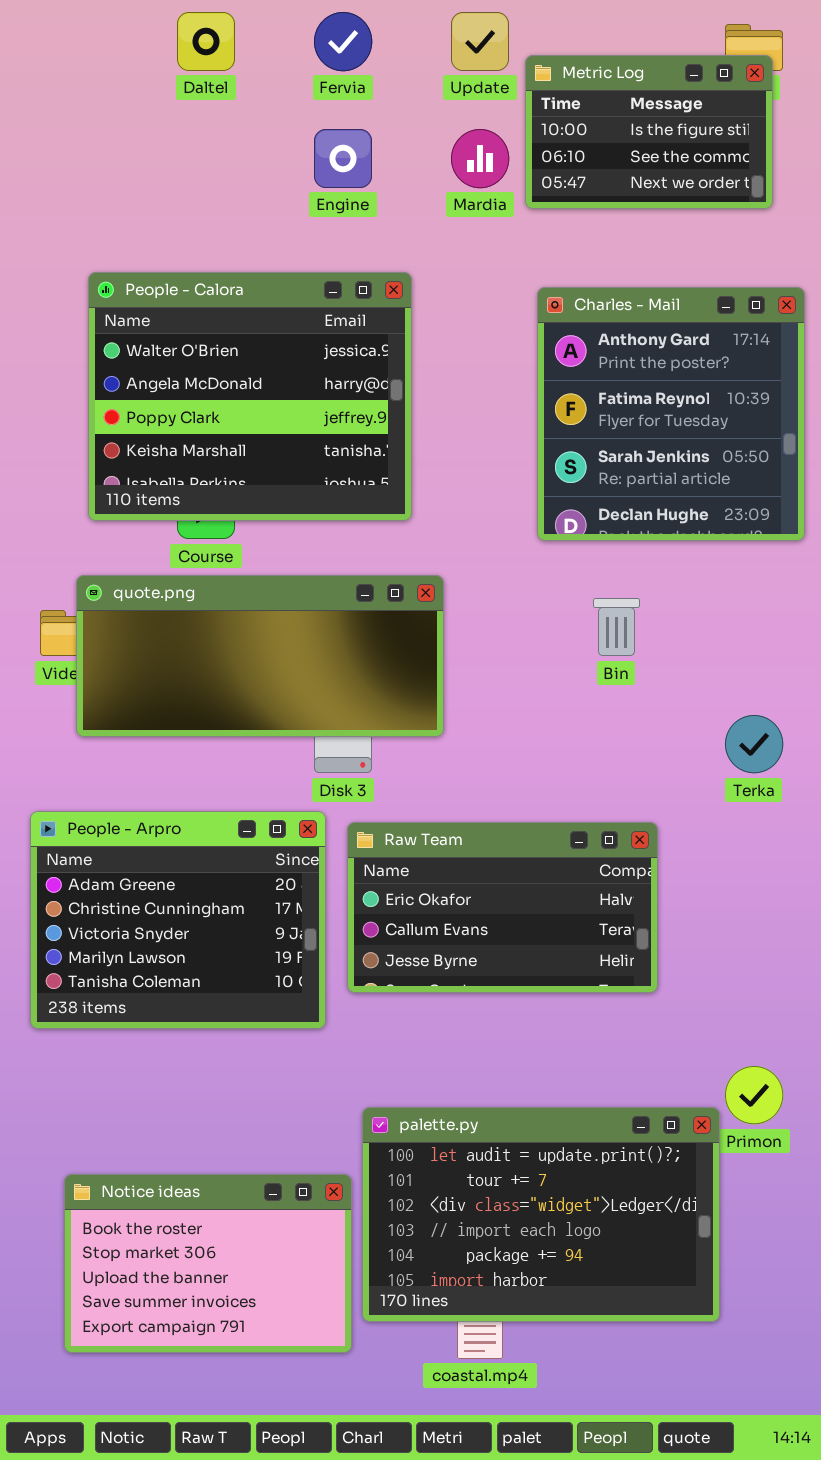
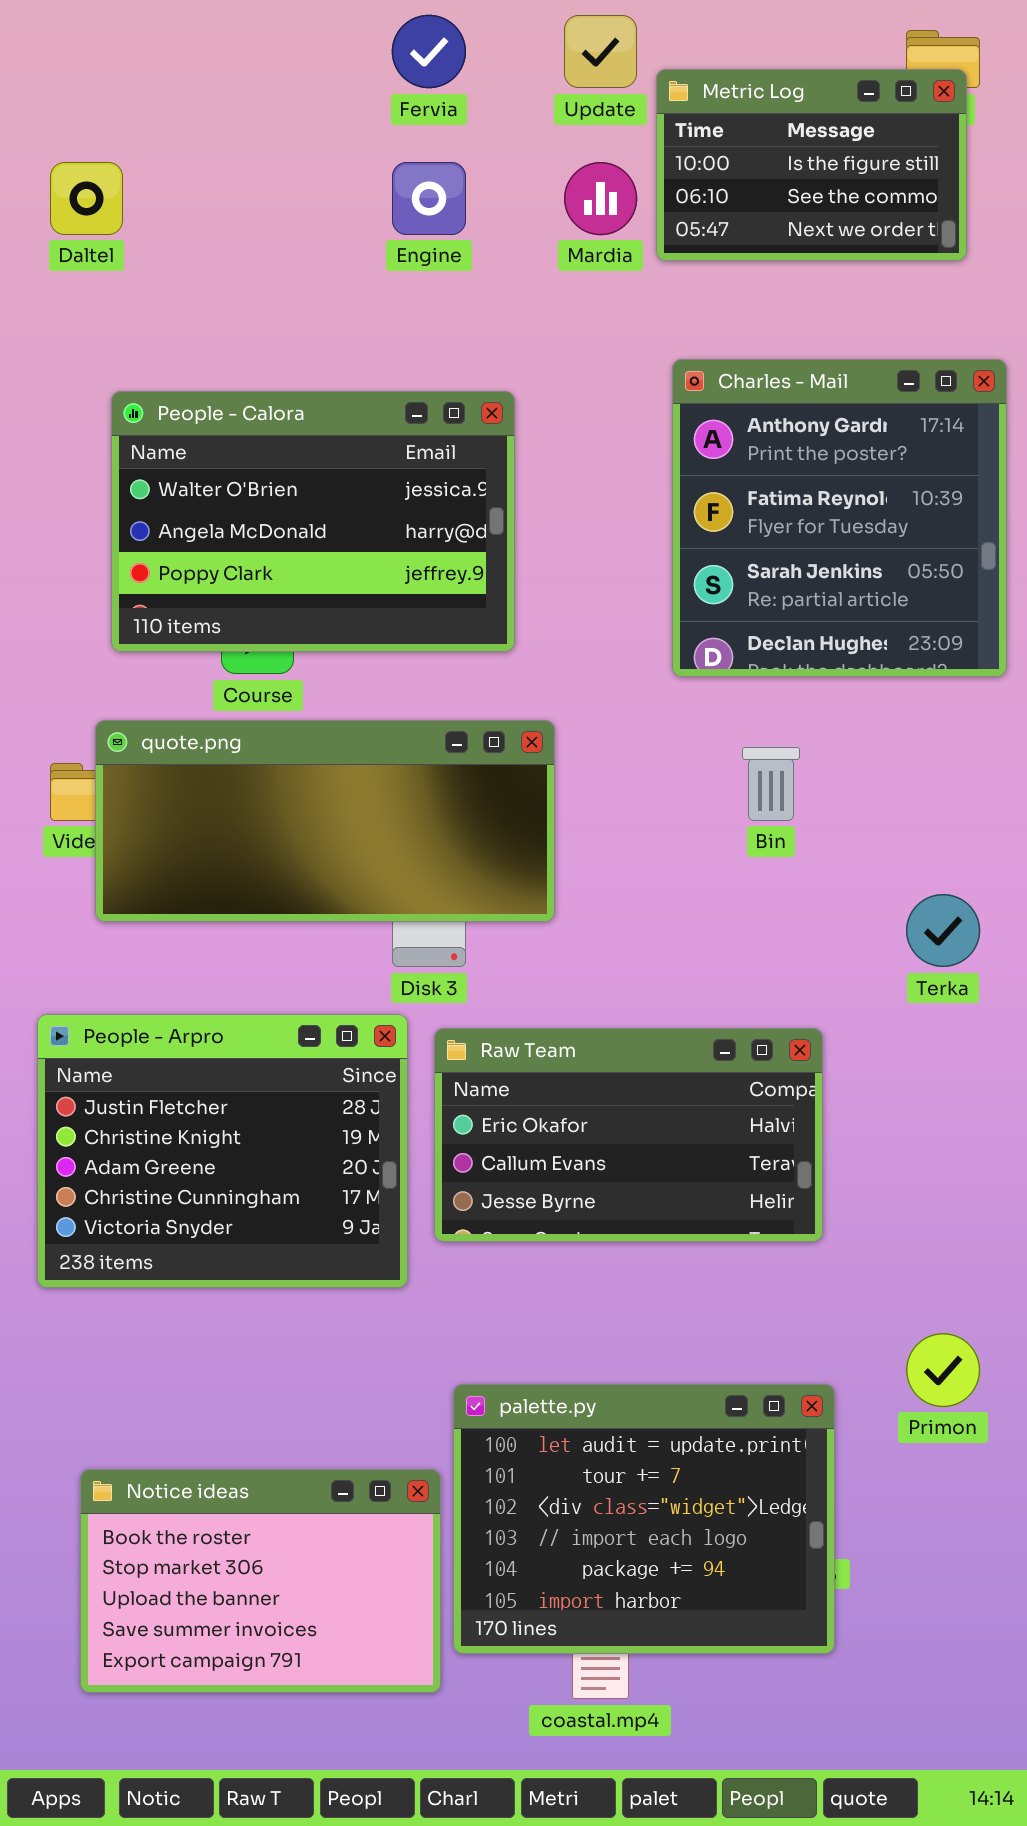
Daltel: [177,12,235,71] -> [50,162,123,235], moved
People - Calora: [88,272,412,521] -> [111,391,515,652], resized
People - Arpro: [30,811,326,1029] -> [37,1014,408,1288], scrolled up 2 rows
palette.py: [362,1107,720,1322] -> [453,1384,835,1654], resized

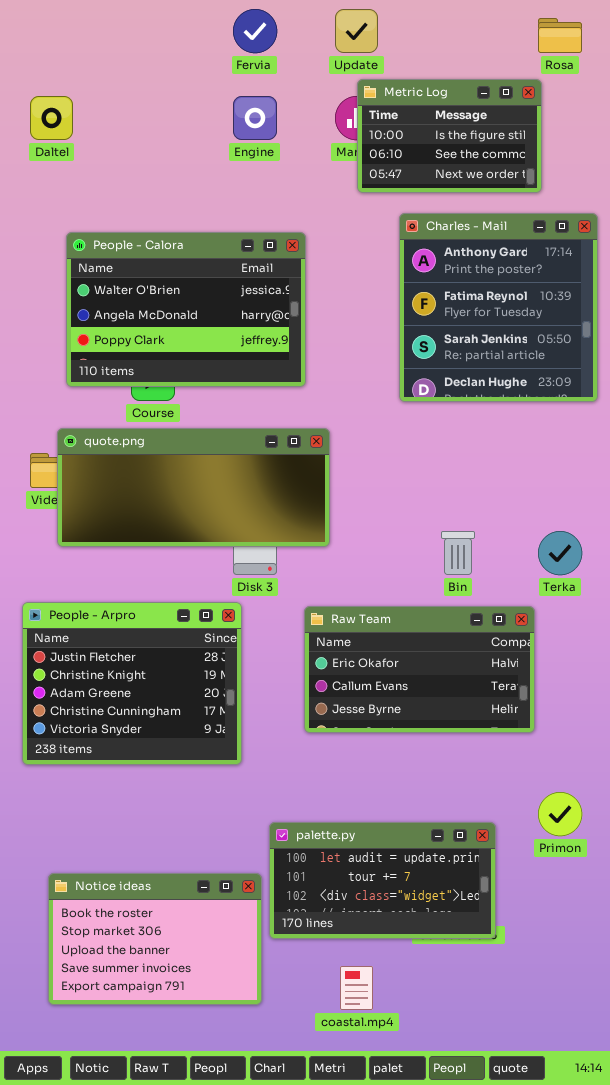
Metric Log: [656,69,967,261] -> [357,79,542,193], moved
Bin: [742,747,800,821] -> [441,531,475,575], moved
Raw Team: [434,1028,823,1242] -> [304,606,535,733], moved
palette.py: [453,1384,835,1654] -> [269,822,496,939], resized

